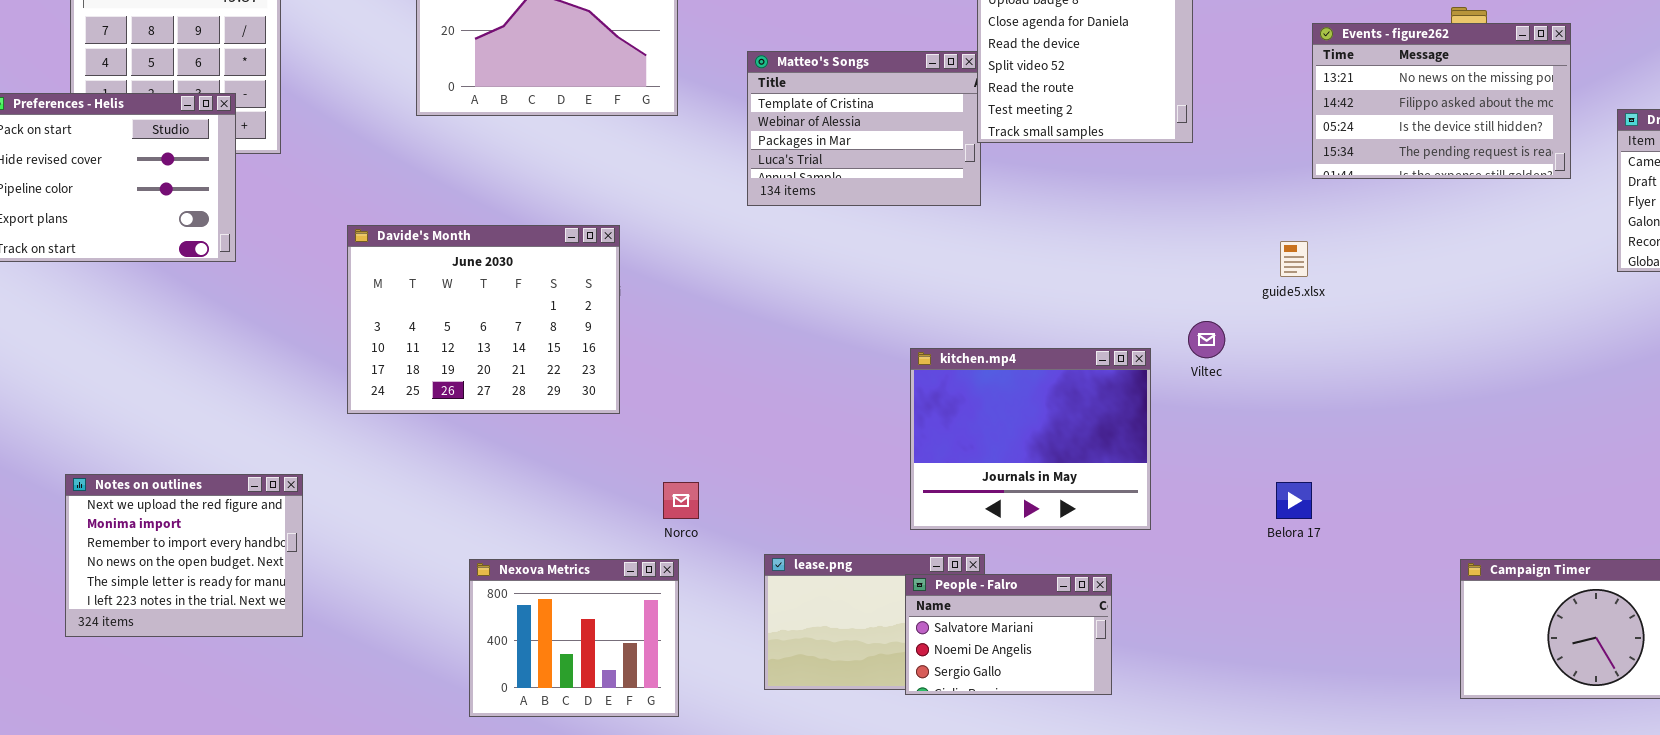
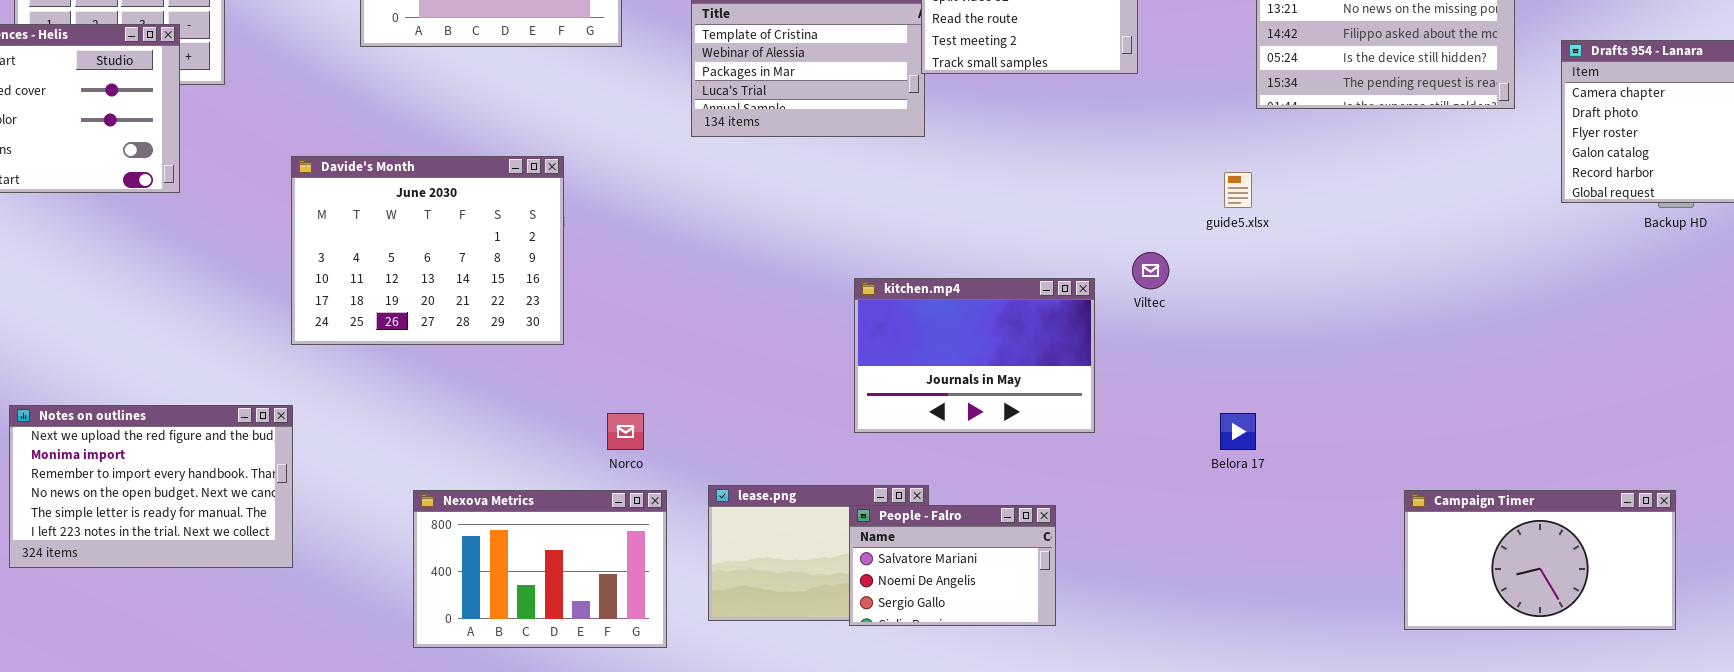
kitchen.mp4: [910,348,1151,530] -> [854,278,1095,433], resized
Notes on outlines: [65,474,303,637] -> [9,405,293,568], resized
Nexova Metrics: [469,559,679,717] -> [413,490,667,648], resized

